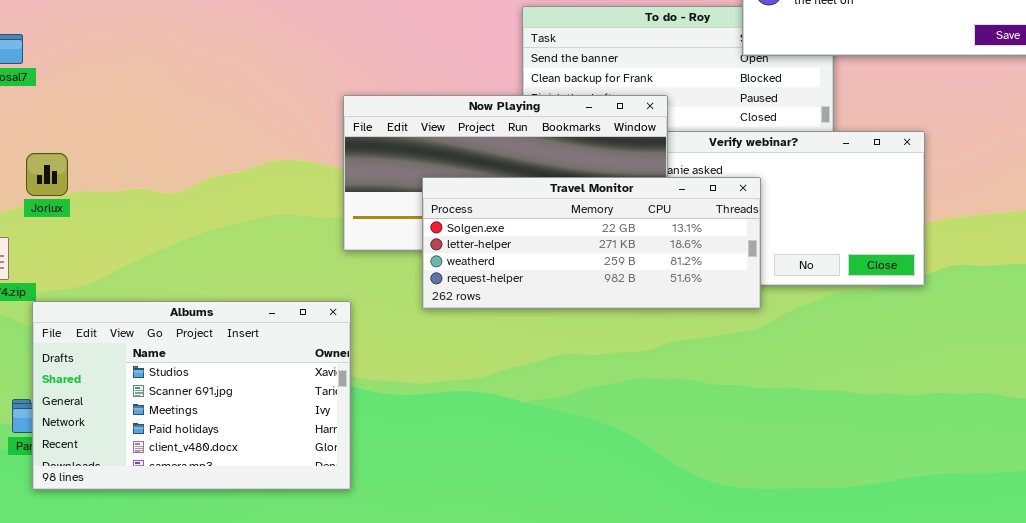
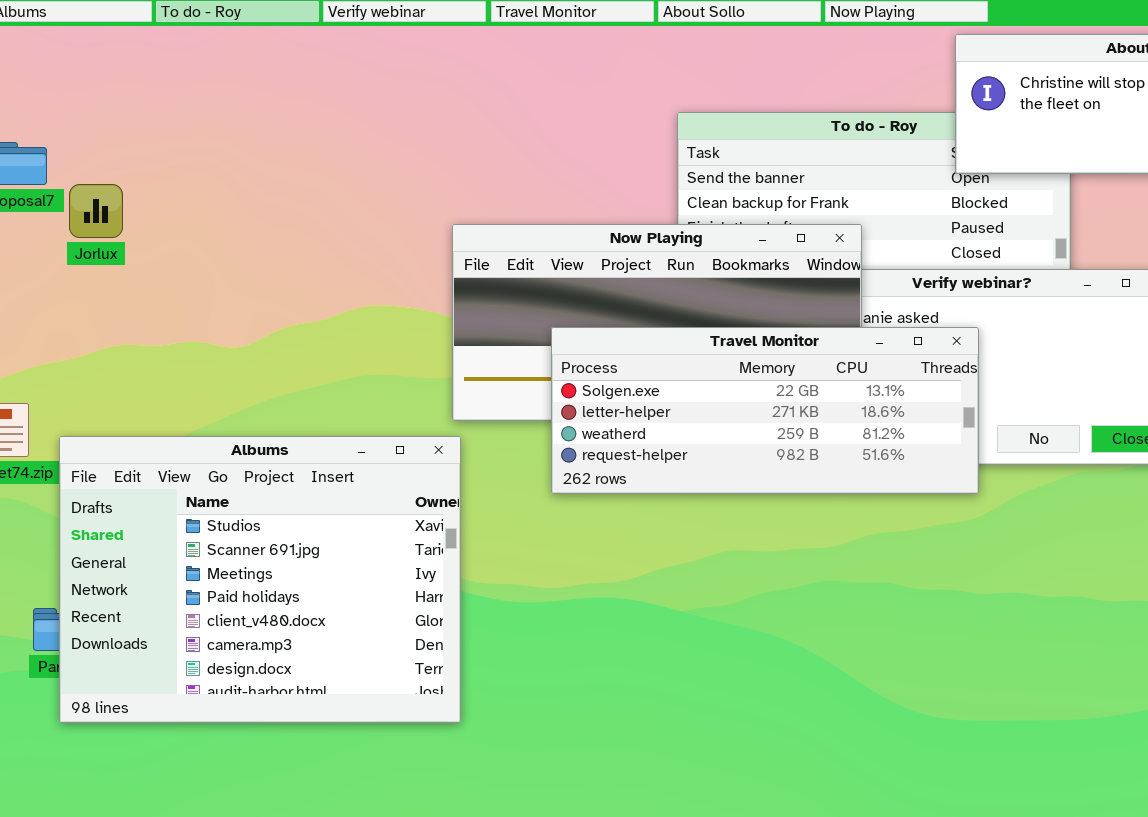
Jorlux: [26,153,68,196] -> [69,184,123,238], moved
Albums: [32,301,351,490] -> [59,436,461,723], resized

